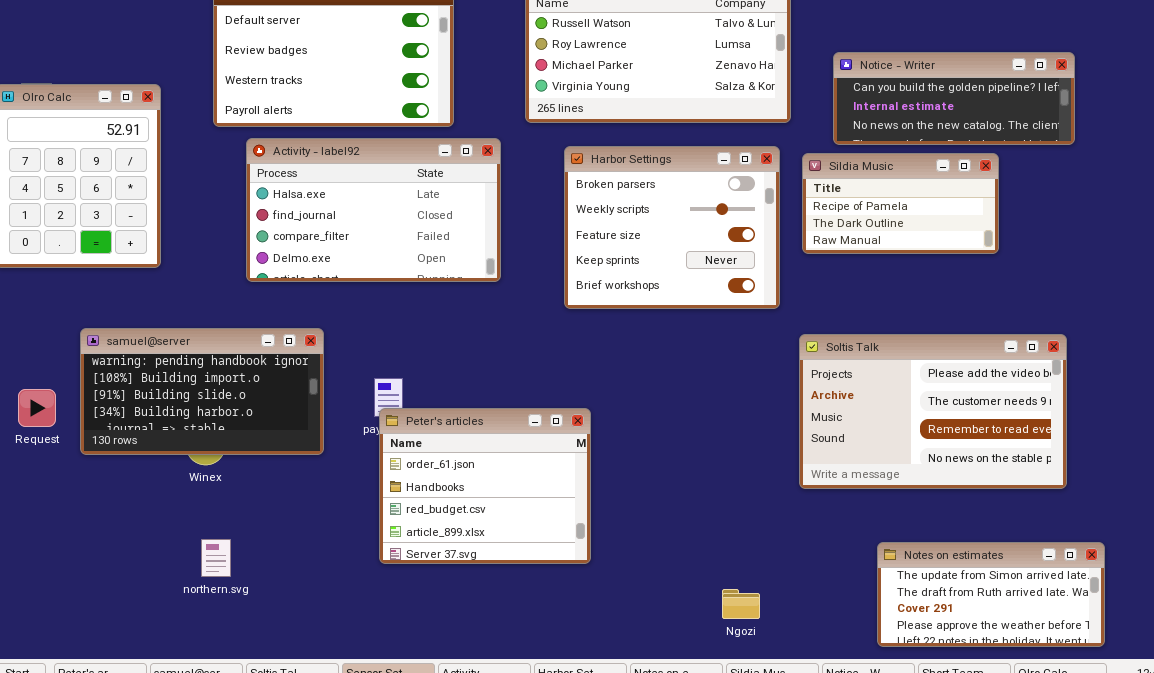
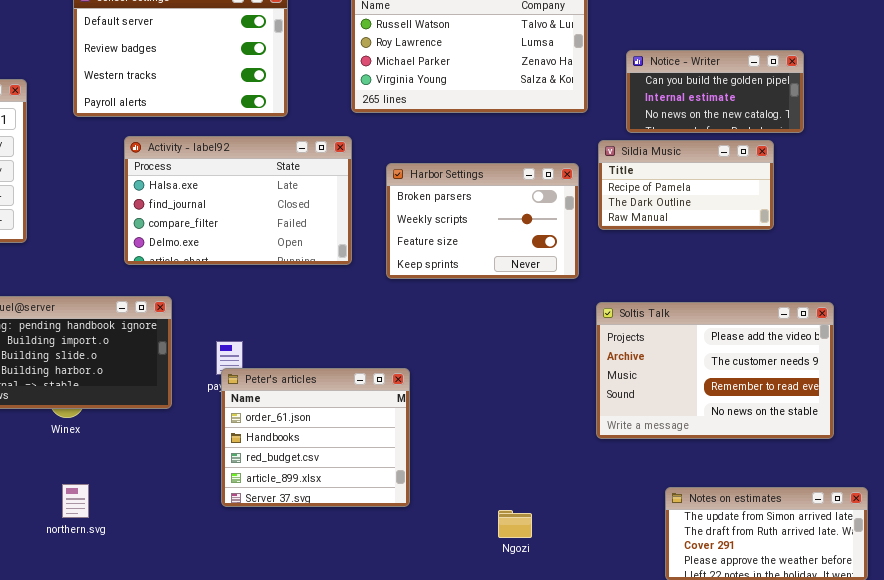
Notice - Writer: [833,52,1075,145] -> [626,50,804,133], resized
Activity - label92: [246,138,501,282] -> [124,136,352,265], moved
Harbor Settings: [564,146,780,309] -> [386,163,579,279], resized
Ngozi: [722,589,760,619] -> [498,510,532,538], moved

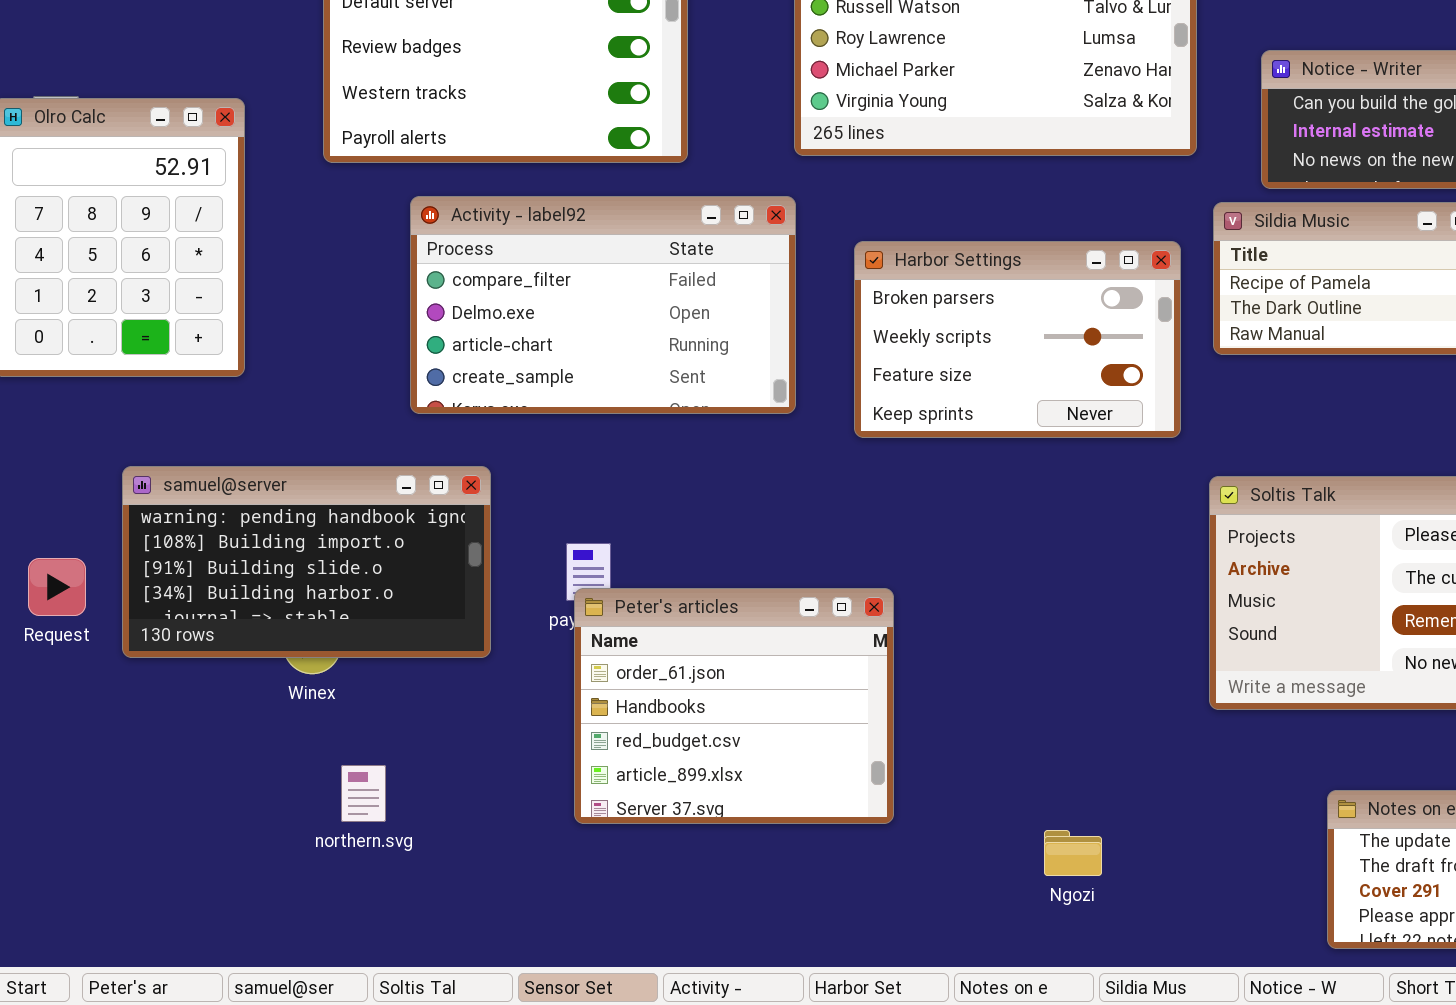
Activity - label92: [124,136,352,265] -> [410,196,796,414], scrolled down 2 rows
northern.svg: [62,484,89,518] -> [341,765,386,822], moved

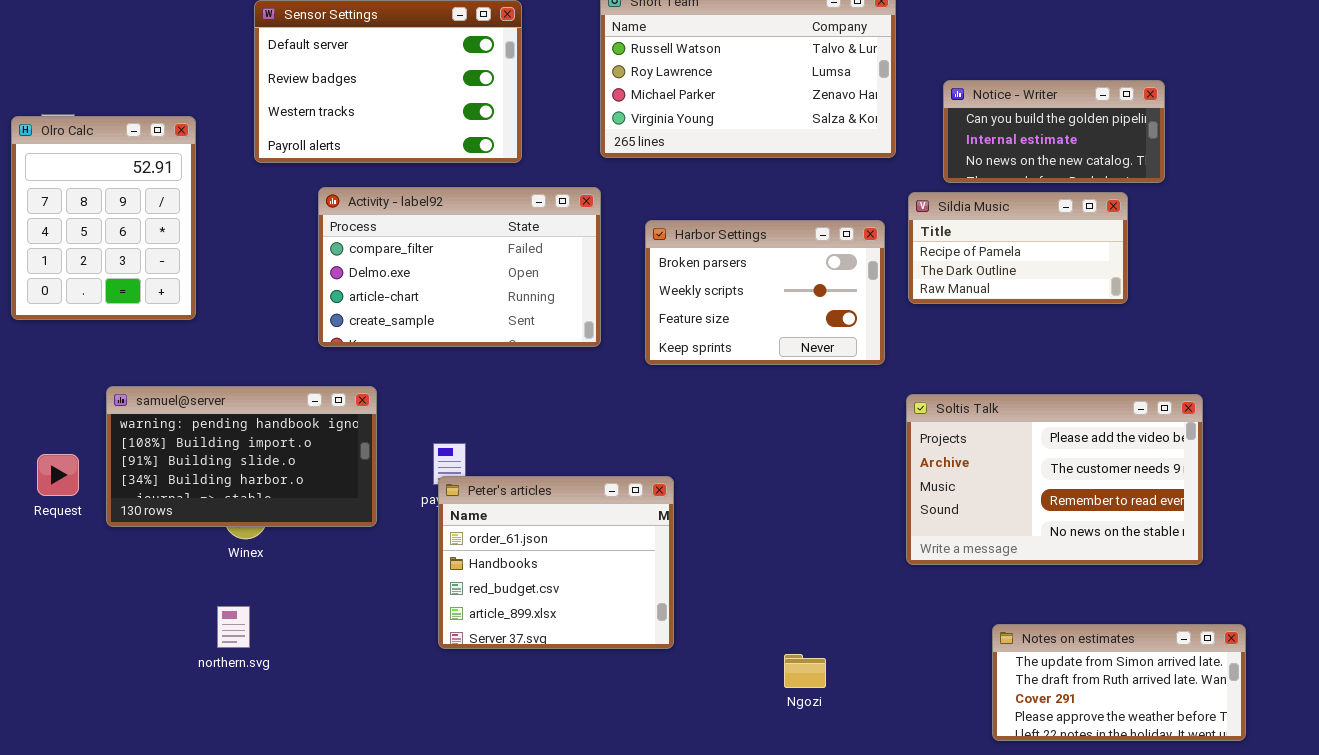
northern.svg: [341,765,386,822] -> [217,606,250,648], moved

